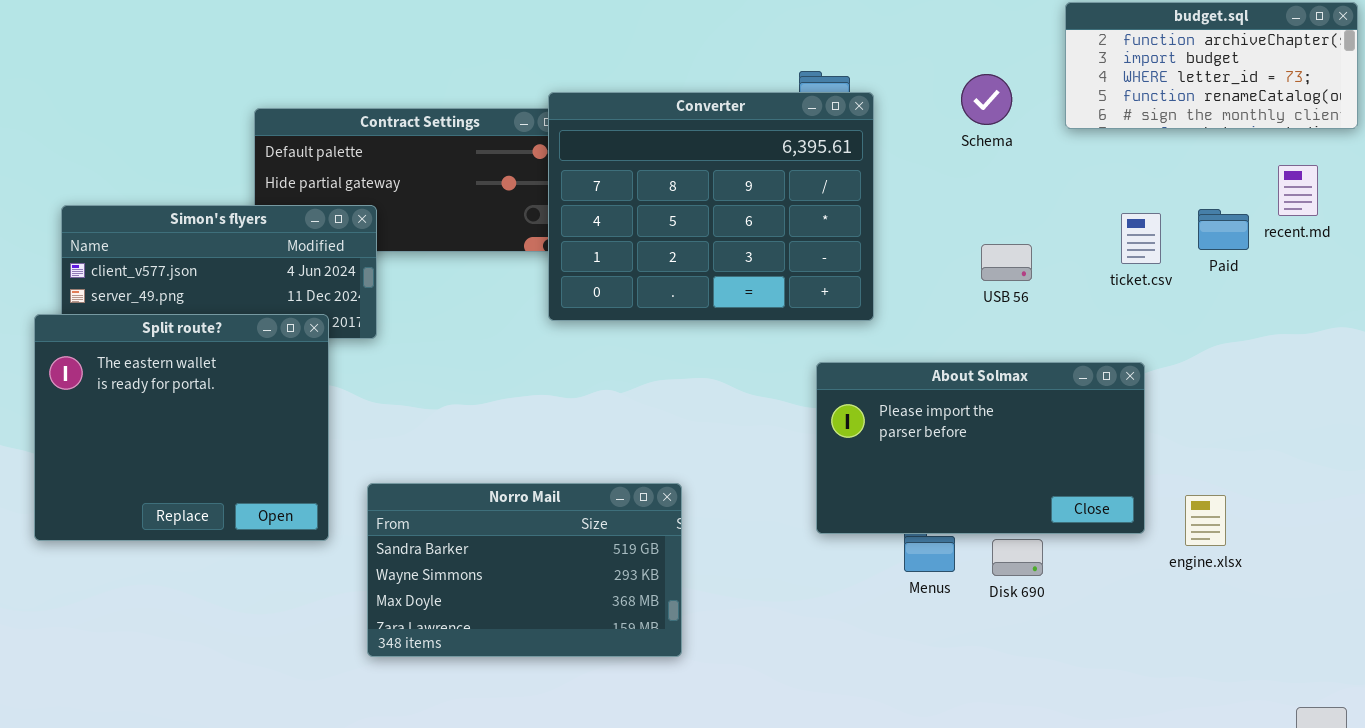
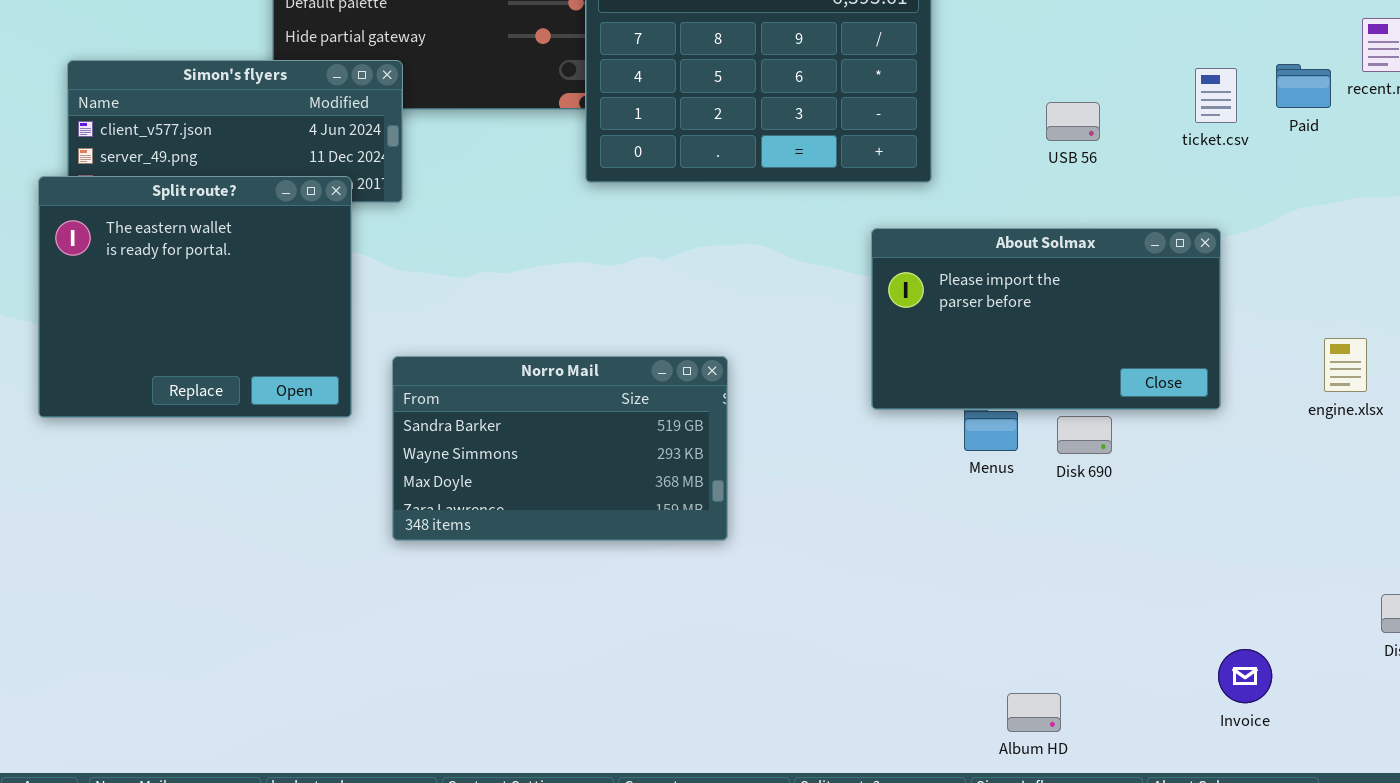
engine.xlsx: [1185,495,1226,546] -> [1324,338,1367,392], moved

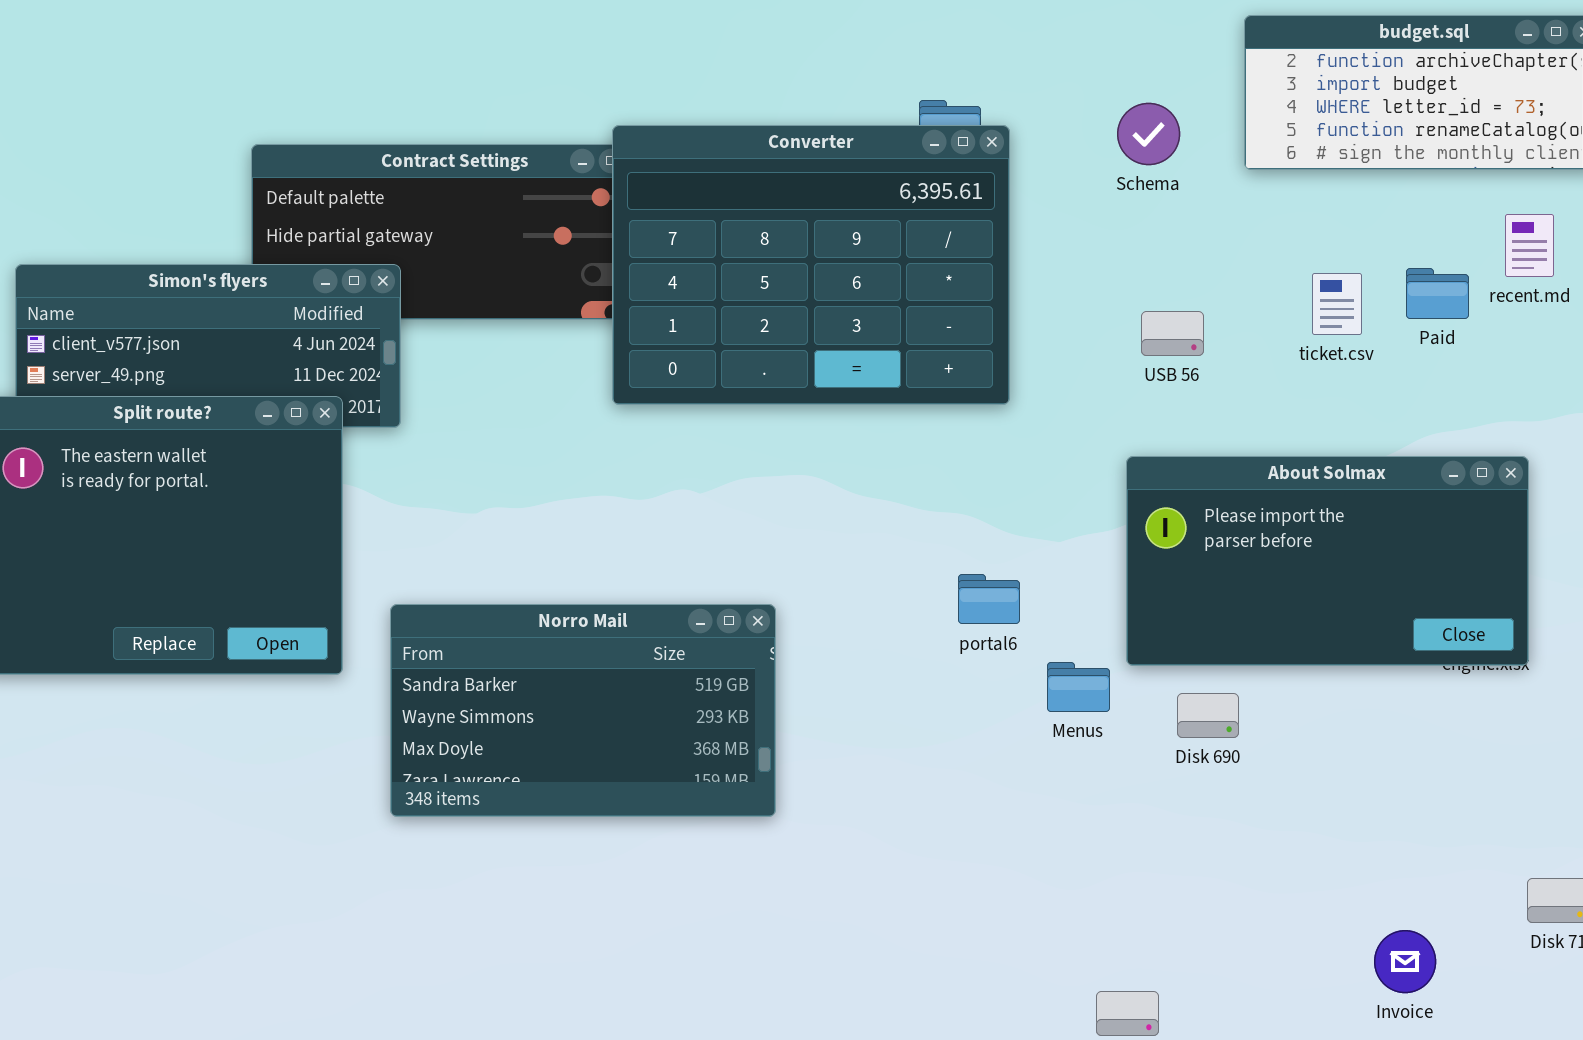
About Solmax: [871,228,1221,410] -> [1126,456,1529,666], moved
Disk 690: [1057,416,1112,454] -> [1177,693,1239,738], moved
Invoice: [1218,649,1272,703] -> [1374,930,1436,993], moved

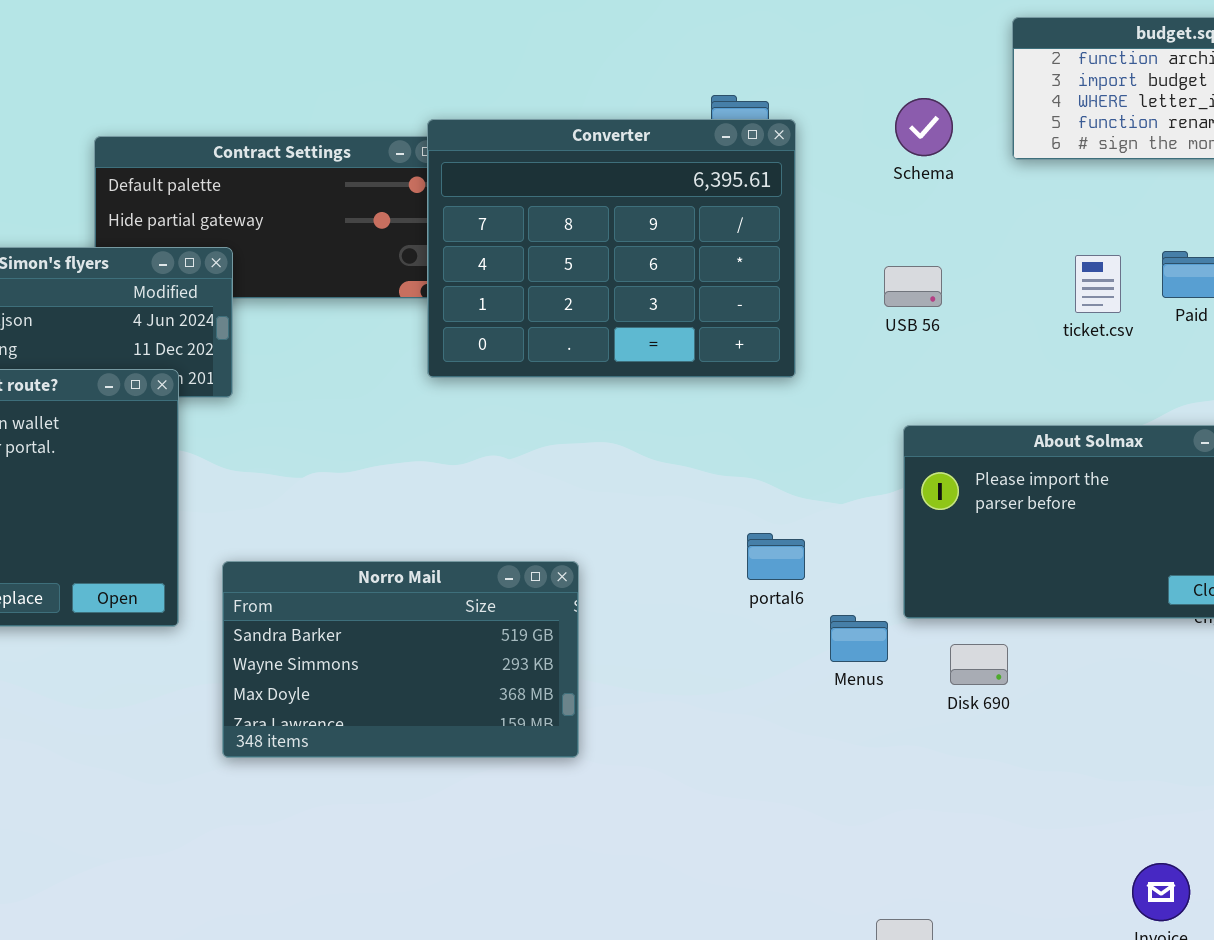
USB 56: [1141,311,1204,356] -> [884,266,942,307], moved

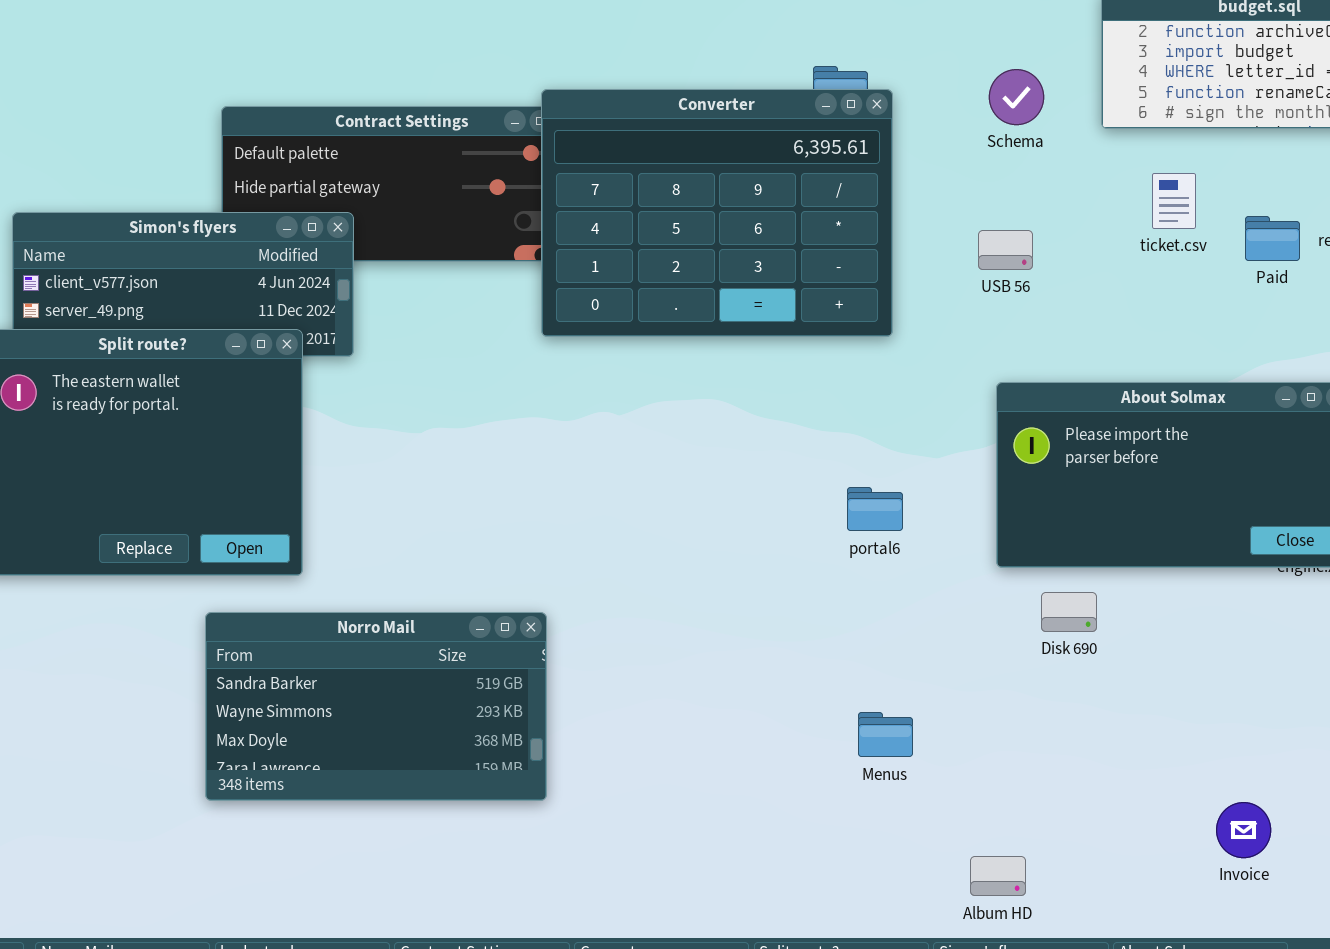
ticket.csv: [1075,255,1121,313] -> [1152,173,1196,229], moved
Norro Mail: [222,561,579,758] -> [205,612,547,801], moved
Menus: [830,615,888,662] -> [858,712,913,757], moved

